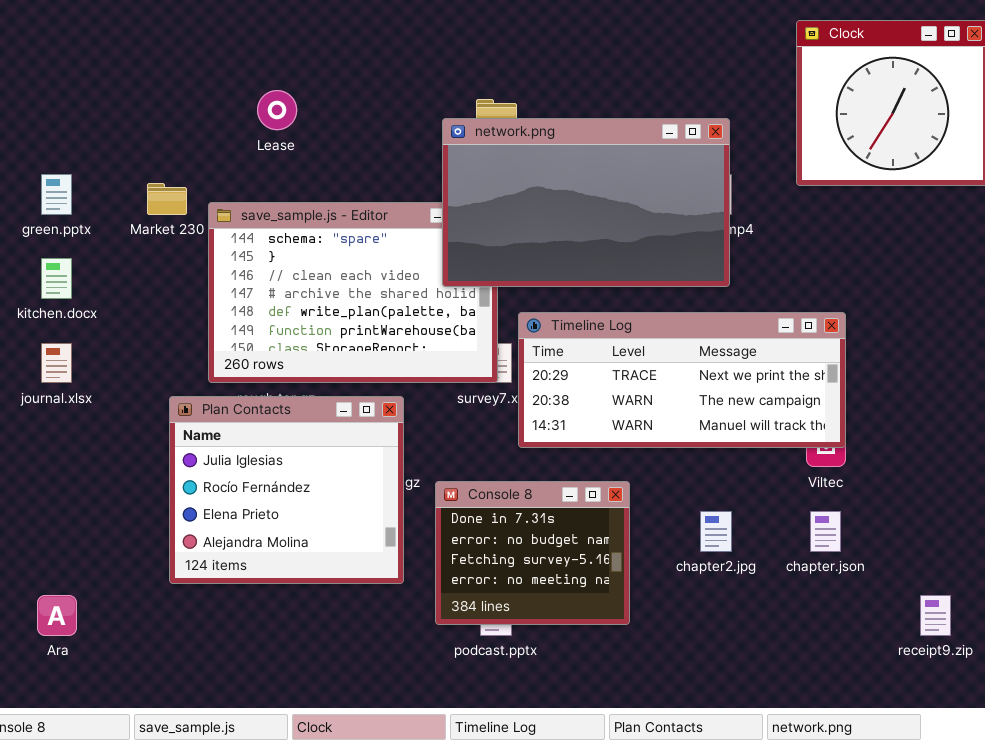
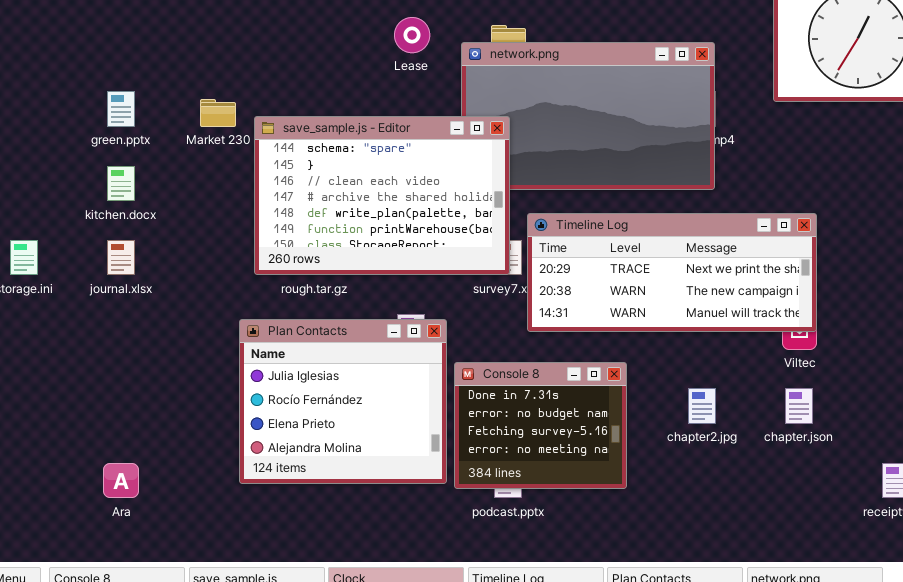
Lease: [257,90,297,130] -> [394,17,430,53], moved
save_sample.js - Editor: [208,202,498,383] -> [254,116,510,275], raised
Plan Contacts: [169,396,404,584] -> [239,319,447,484], moved

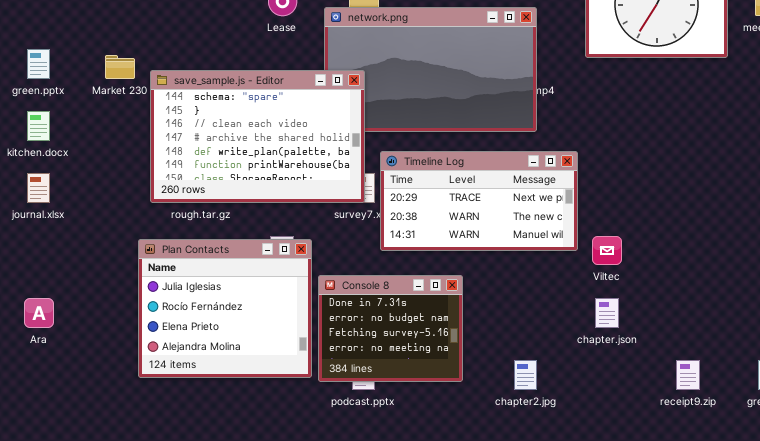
Timeline Log: [527,213,817,332] -> [380,151,578,251], resized
chapter2.jpg: [688,388,716,424] -> [514,360,537,390], moved
Ara: [103,463,139,498] -> [24,298,54,328], moved

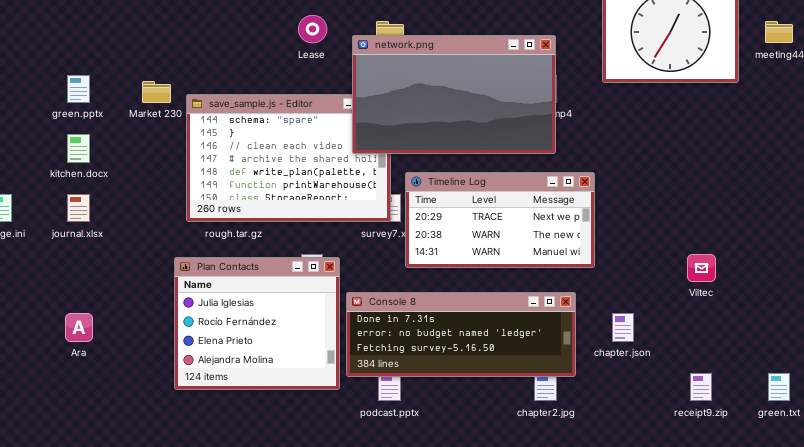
network.png: [324,7,537,132] -> [352,35,556,154], raised
Viltec: [592,236,622,265] -> [687,254,716,282], moved
Console 8: [318,275,463,382] -> [346,292,576,377], resized

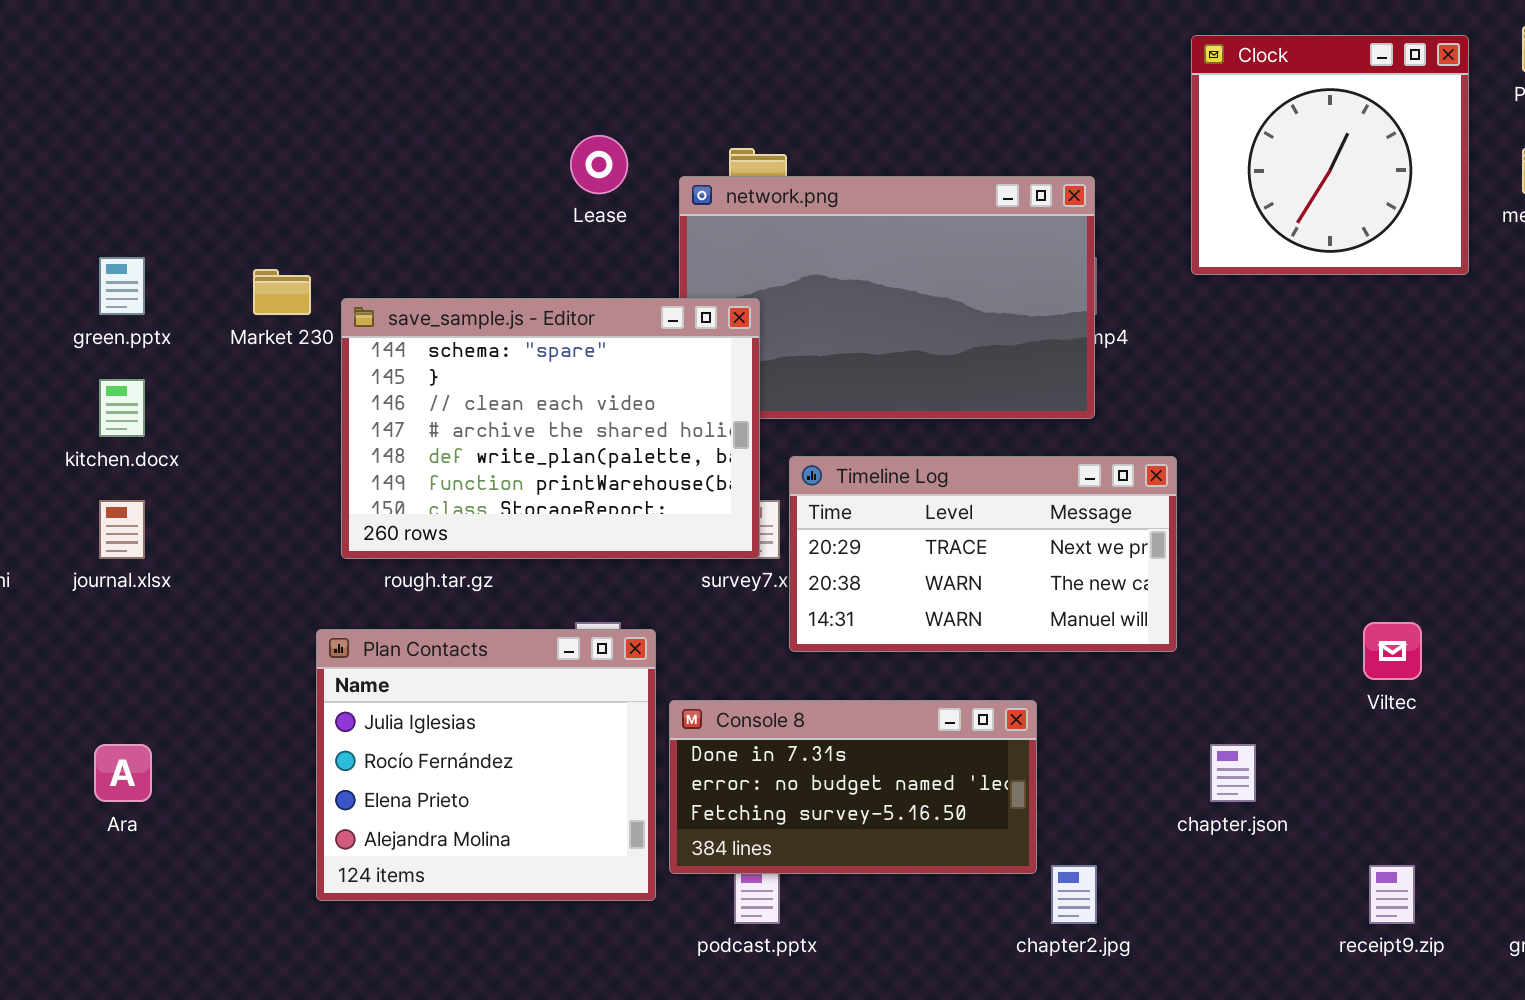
save_sample.js - Editor: [186,94,391,222] -> [341,298,760,559], raised
Console 8: [346,292,576,377] -> [669,700,1037,874], resized

